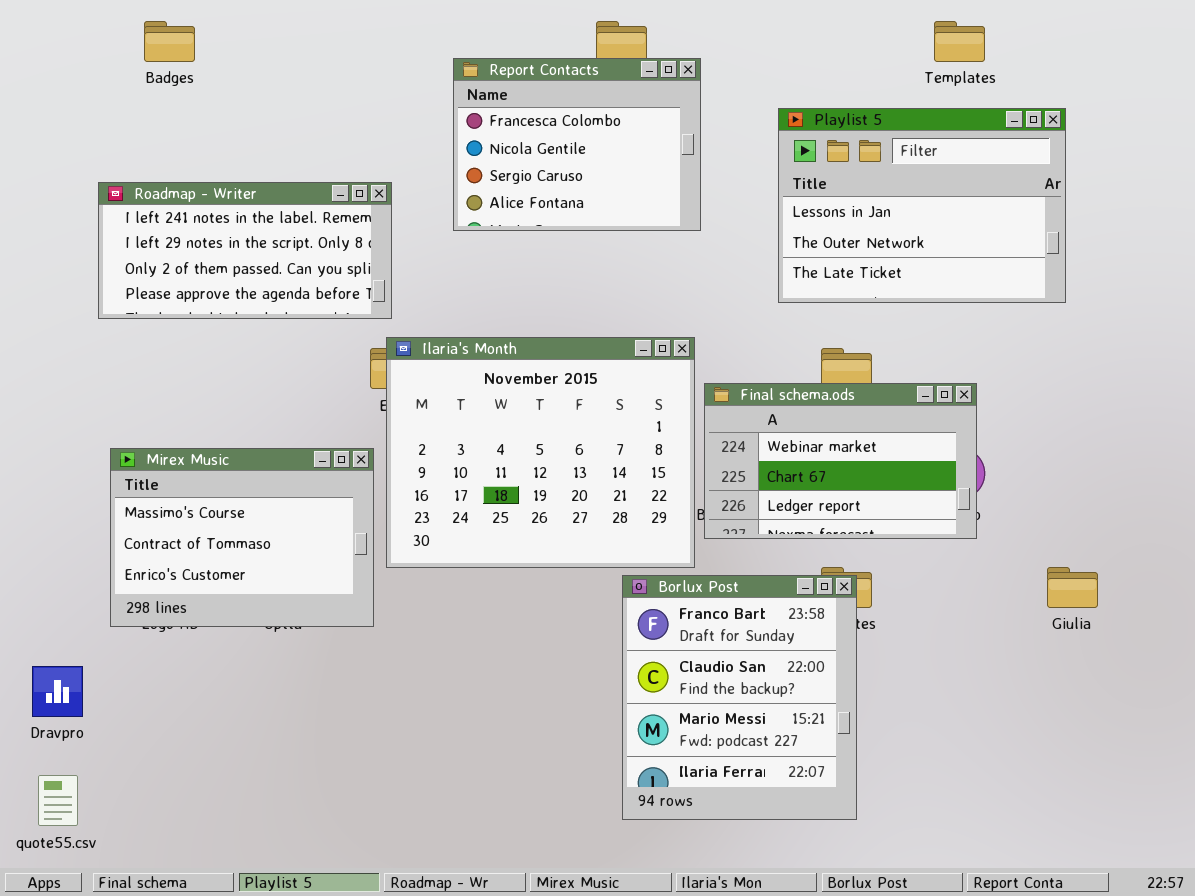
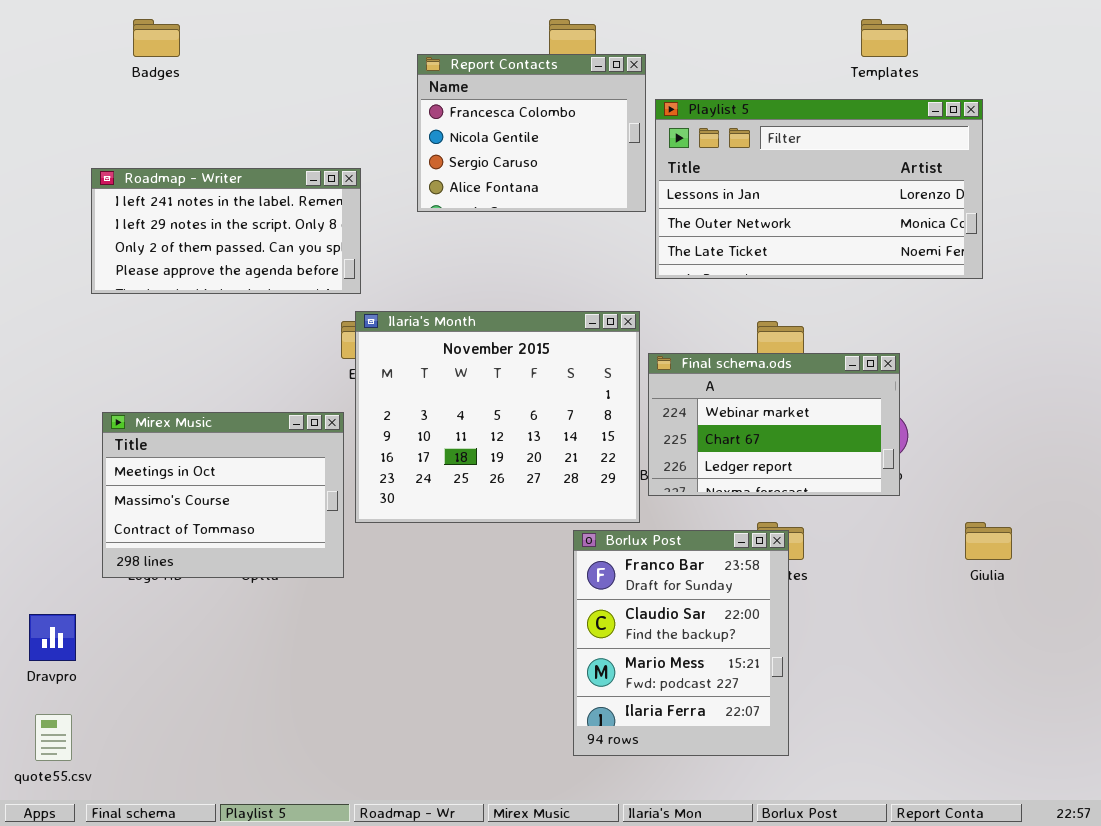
Playlist 5: [778,108,1066,303] -> [655,99,983,279], resized
Mirex Music: [110,448,374,627] -> [102,412,344,578], scrolled up 1 row

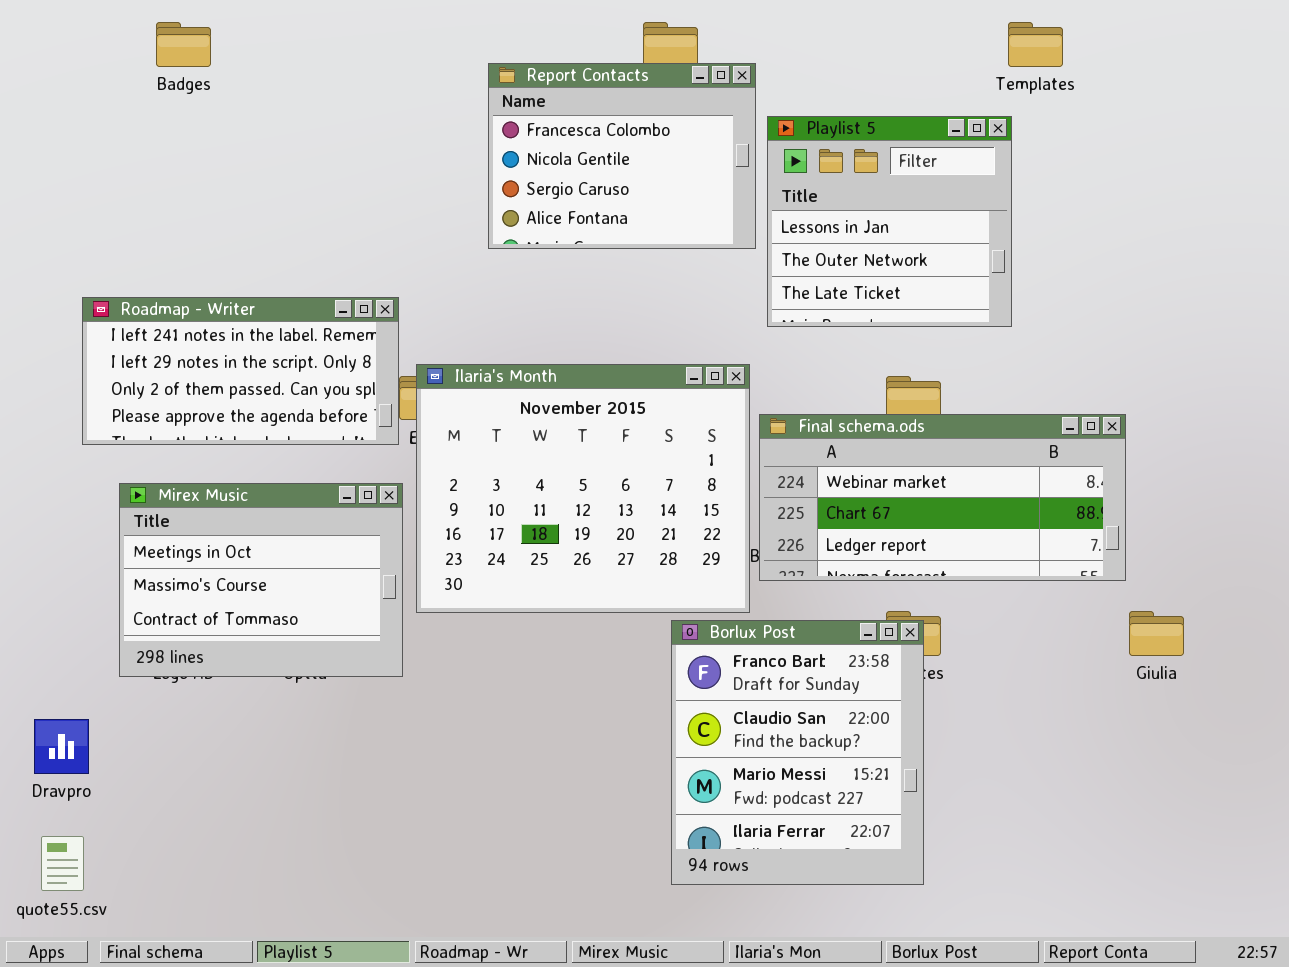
Playlist 5: [655,99,983,279] -> [767,116,1012,327], resized
Roadmap - Writer: [91,168,361,294] -> [82,297,399,445], moved
Final schema.ods: [648,353,900,496] -> [759,414,1126,581], resized

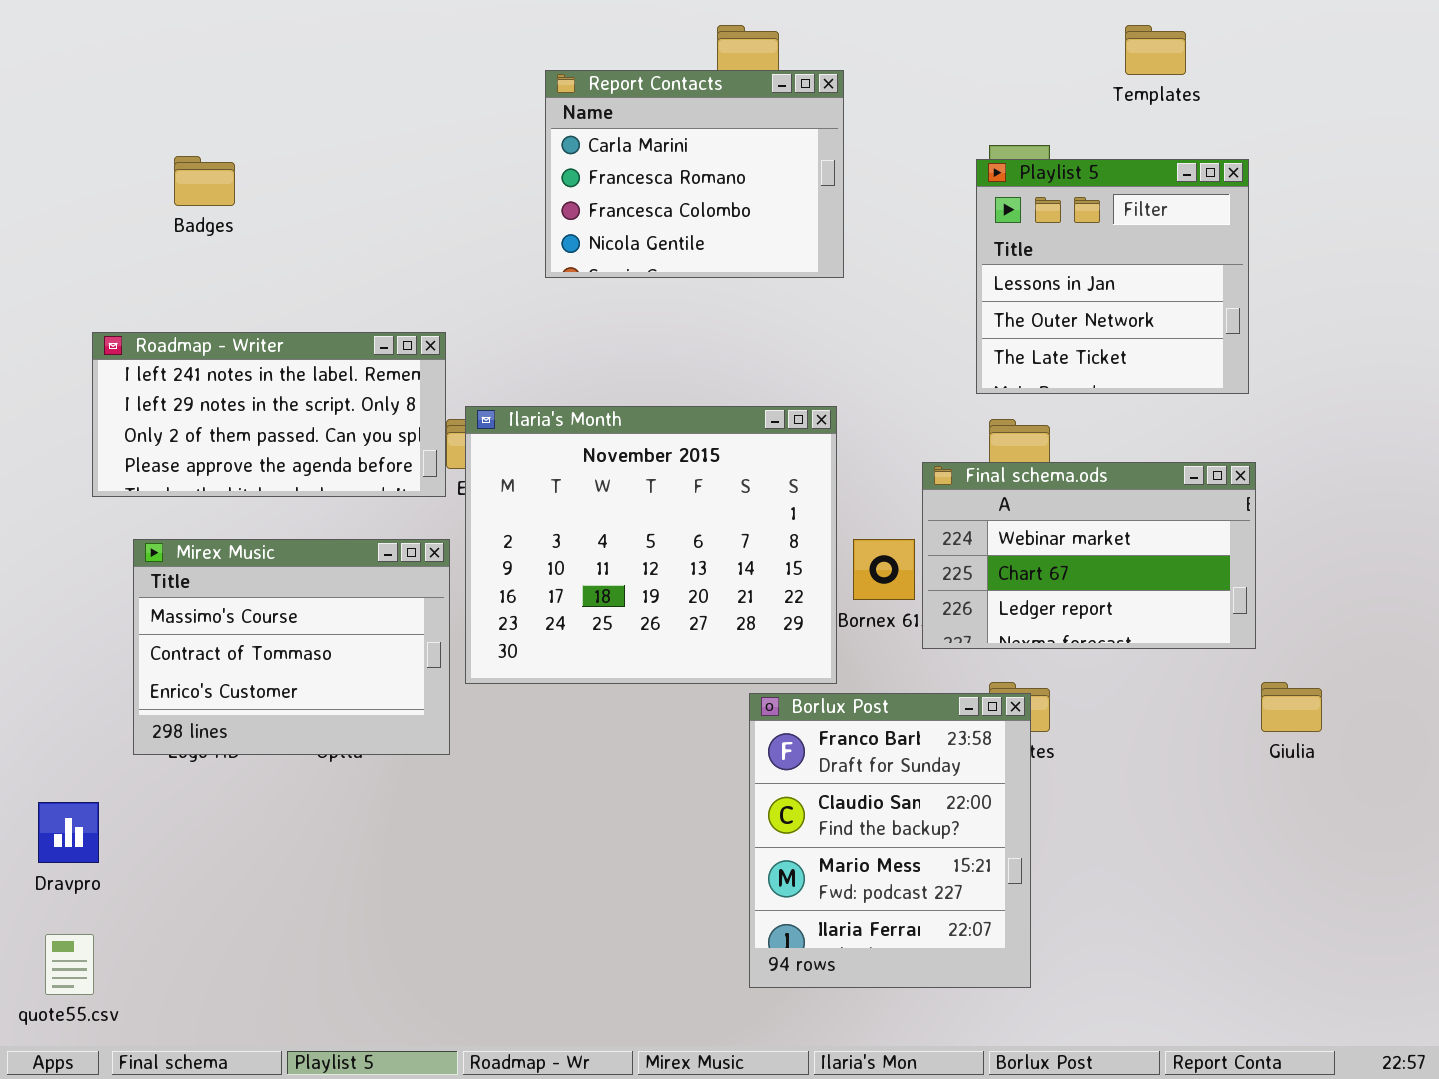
Badges: [156,22,211,67] -> [174,156,235,206], moved
Report Contacts: [488,63,756,249] -> [545,70,844,278], scrolled up 2 rows
Playlist 5: [767,116,1012,327] -> [976,159,1249,394], moved
Final schema.ods: [759,414,1126,581] -> [922,462,1256,649], resized
Mirex Music: [119,483,403,677] -> [133,539,450,755], scrolled down 1 row

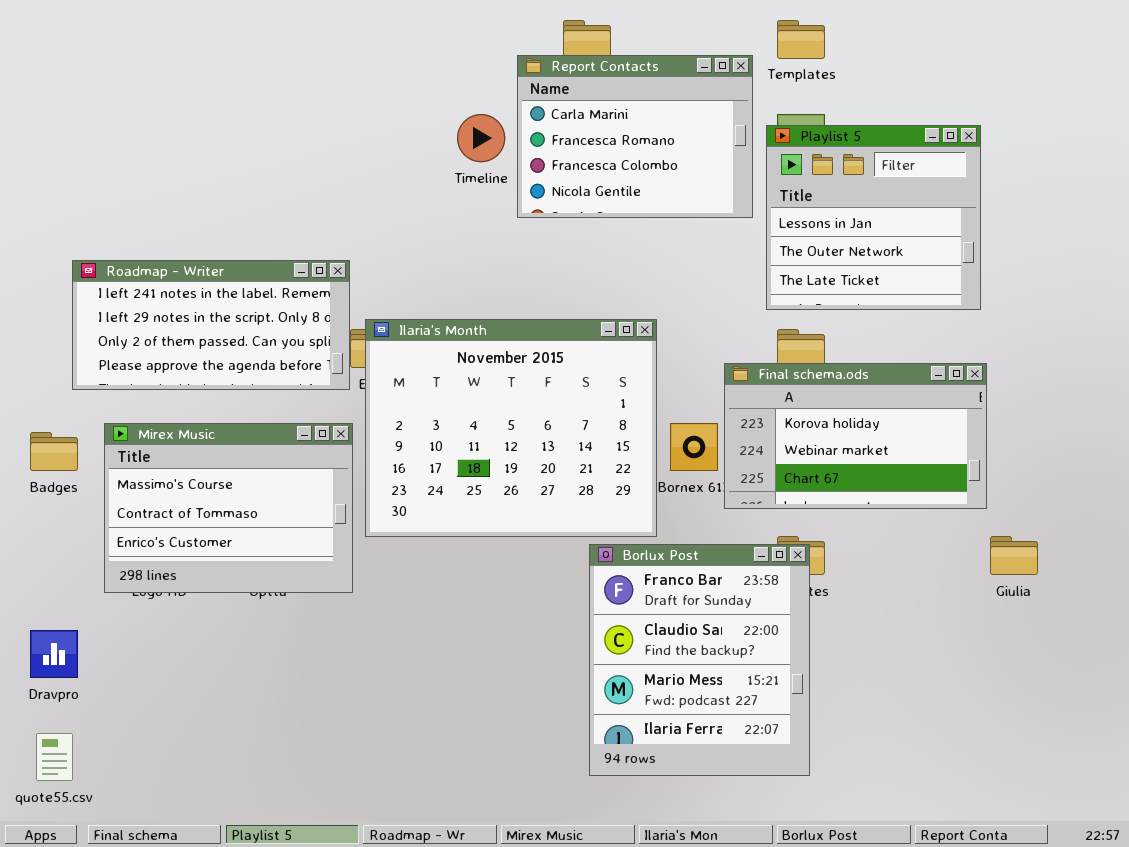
Templates: [1125,25,1186,75] -> [777,20,825,59], moved
Report Contacts: [545,70,844,278] -> [517,55,753,218], moved
Badges: [174,156,235,206] -> [30,432,78,471], moved
Final schema.ods: [922,462,1256,649] -> [724,363,987,509], scrolled up 1 row

